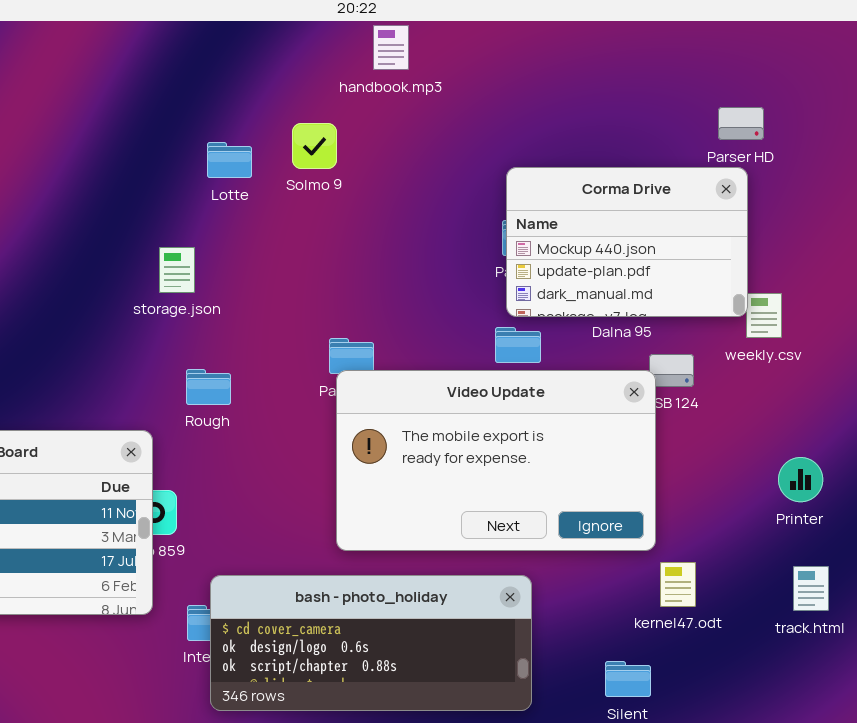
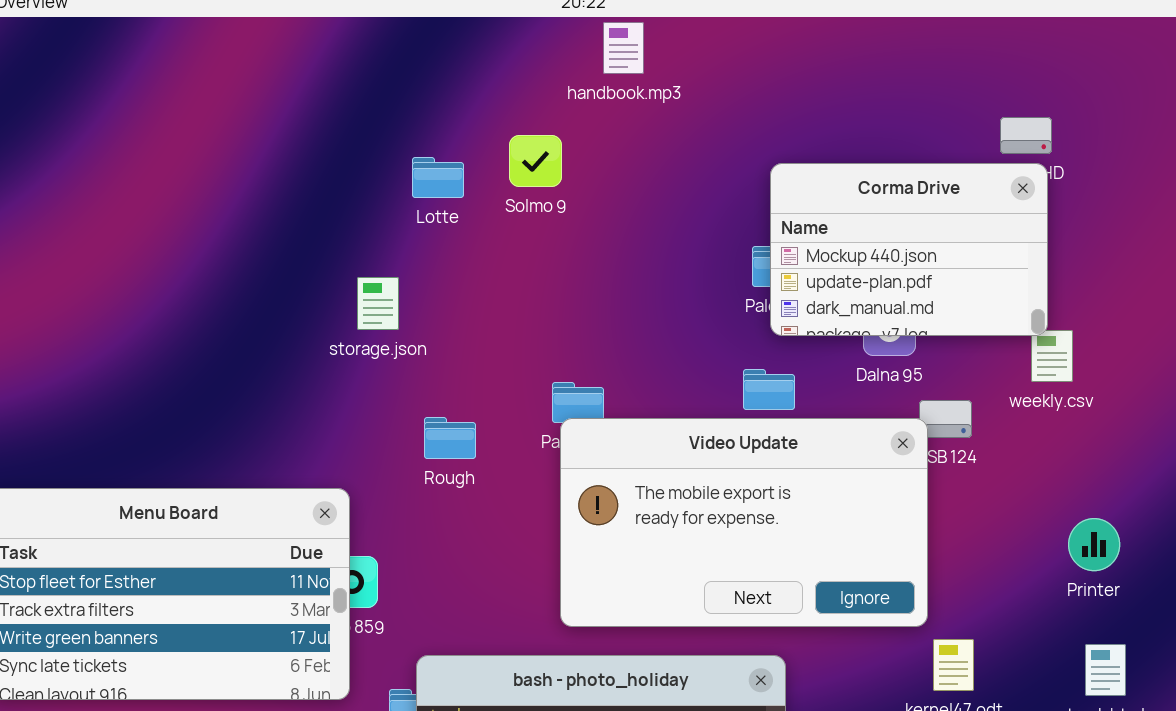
Corma Drive: [506,167,748,317] -> [770,163,1048,336], moved
Rough: [186,369,231,405] -> [424,417,476,459], moved

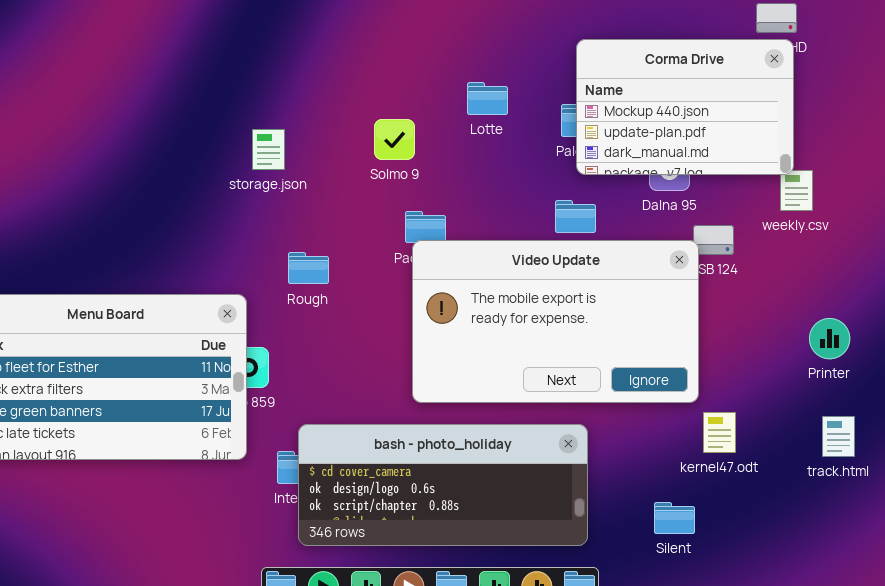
Solmo 9: [509,135,562,187] -> [374,119,415,160], moved
Lotte: [412,157,464,198] -> [467,82,508,115], moved
Rough: [424,417,476,459] -> [288,252,329,284], moved

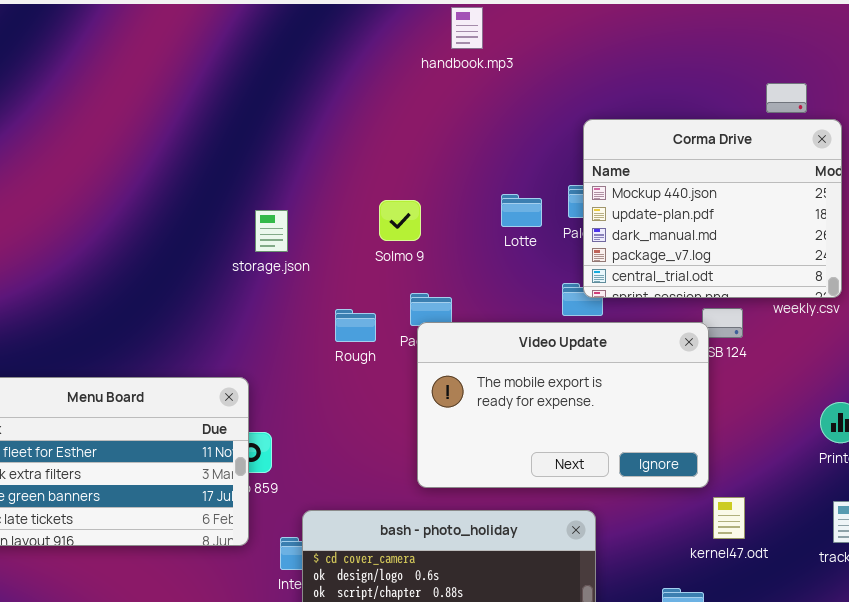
Corma Drive: [576,39,794,175] -> [583,119,842,298], resized
Lotte: [467,82,508,115] -> [501,194,542,227], moved
Rough: [288,252,329,284] -> [335,309,376,342], moved

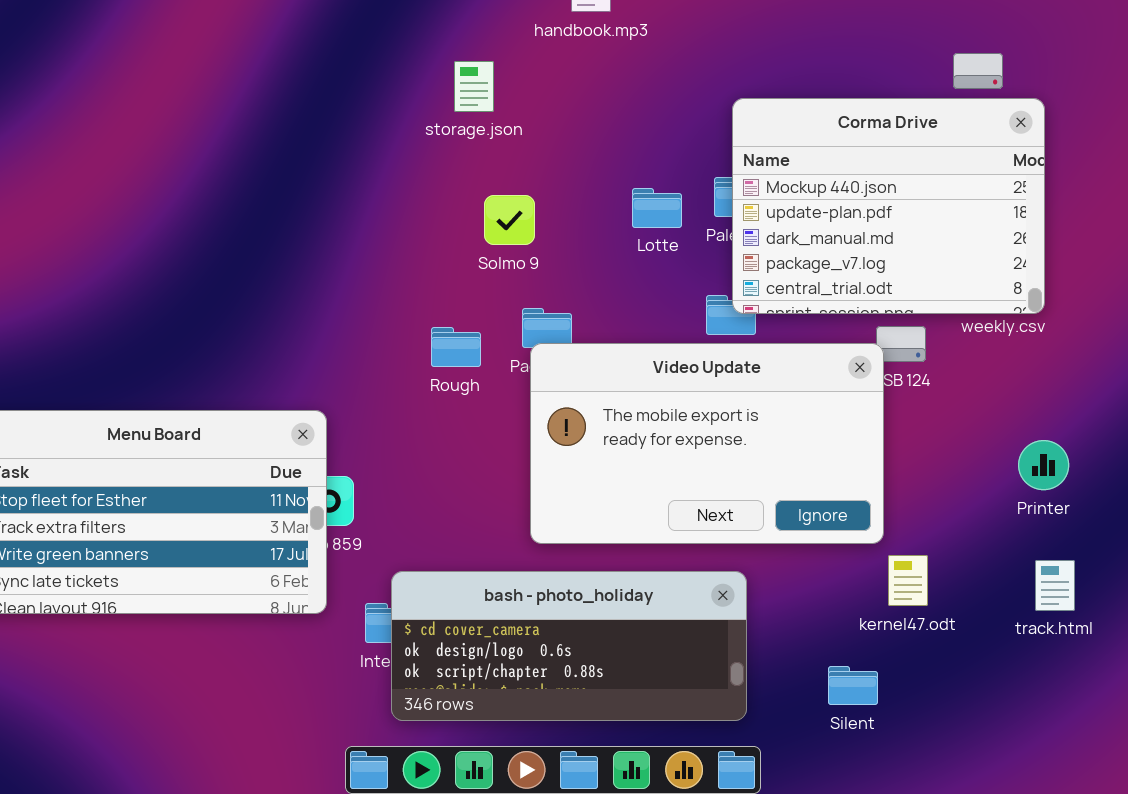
storage.json: [255,210,288,252] -> [454,61,494,112], moved

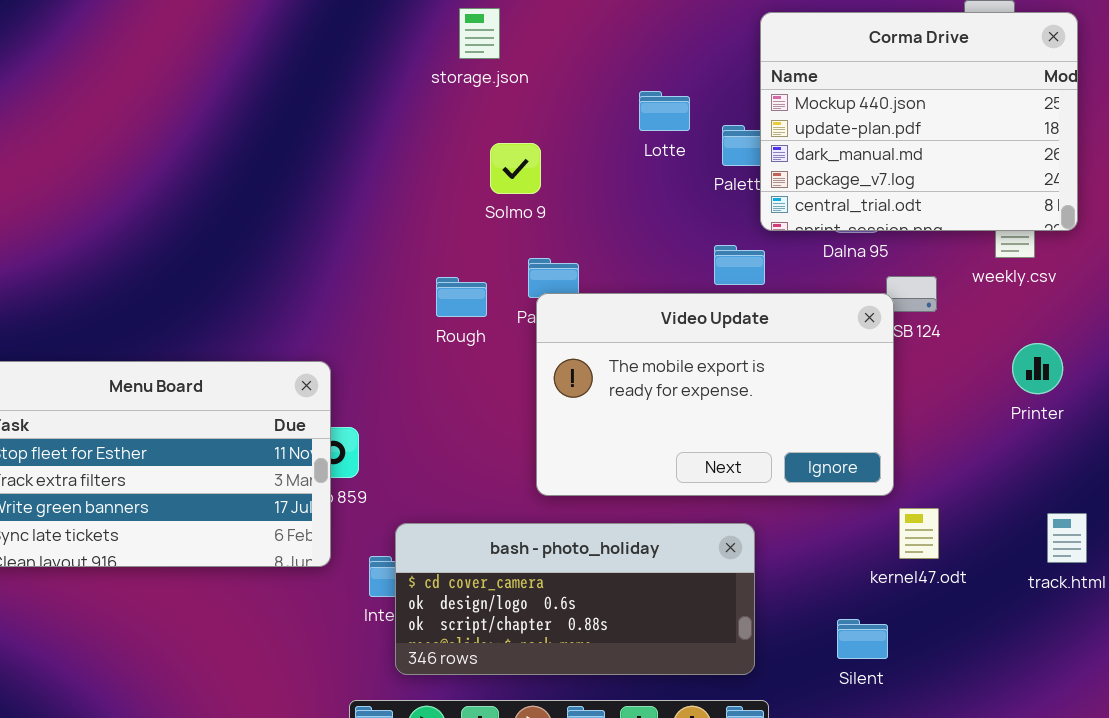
Corma Drive: [732,98,1045,314] -> [760,12,1078,231], moved
Lotte: [632,188,682,228] -> [639,91,690,131], moved
Printer: [1018,440,1069,490] -> [1012,343,1063,394], moved

